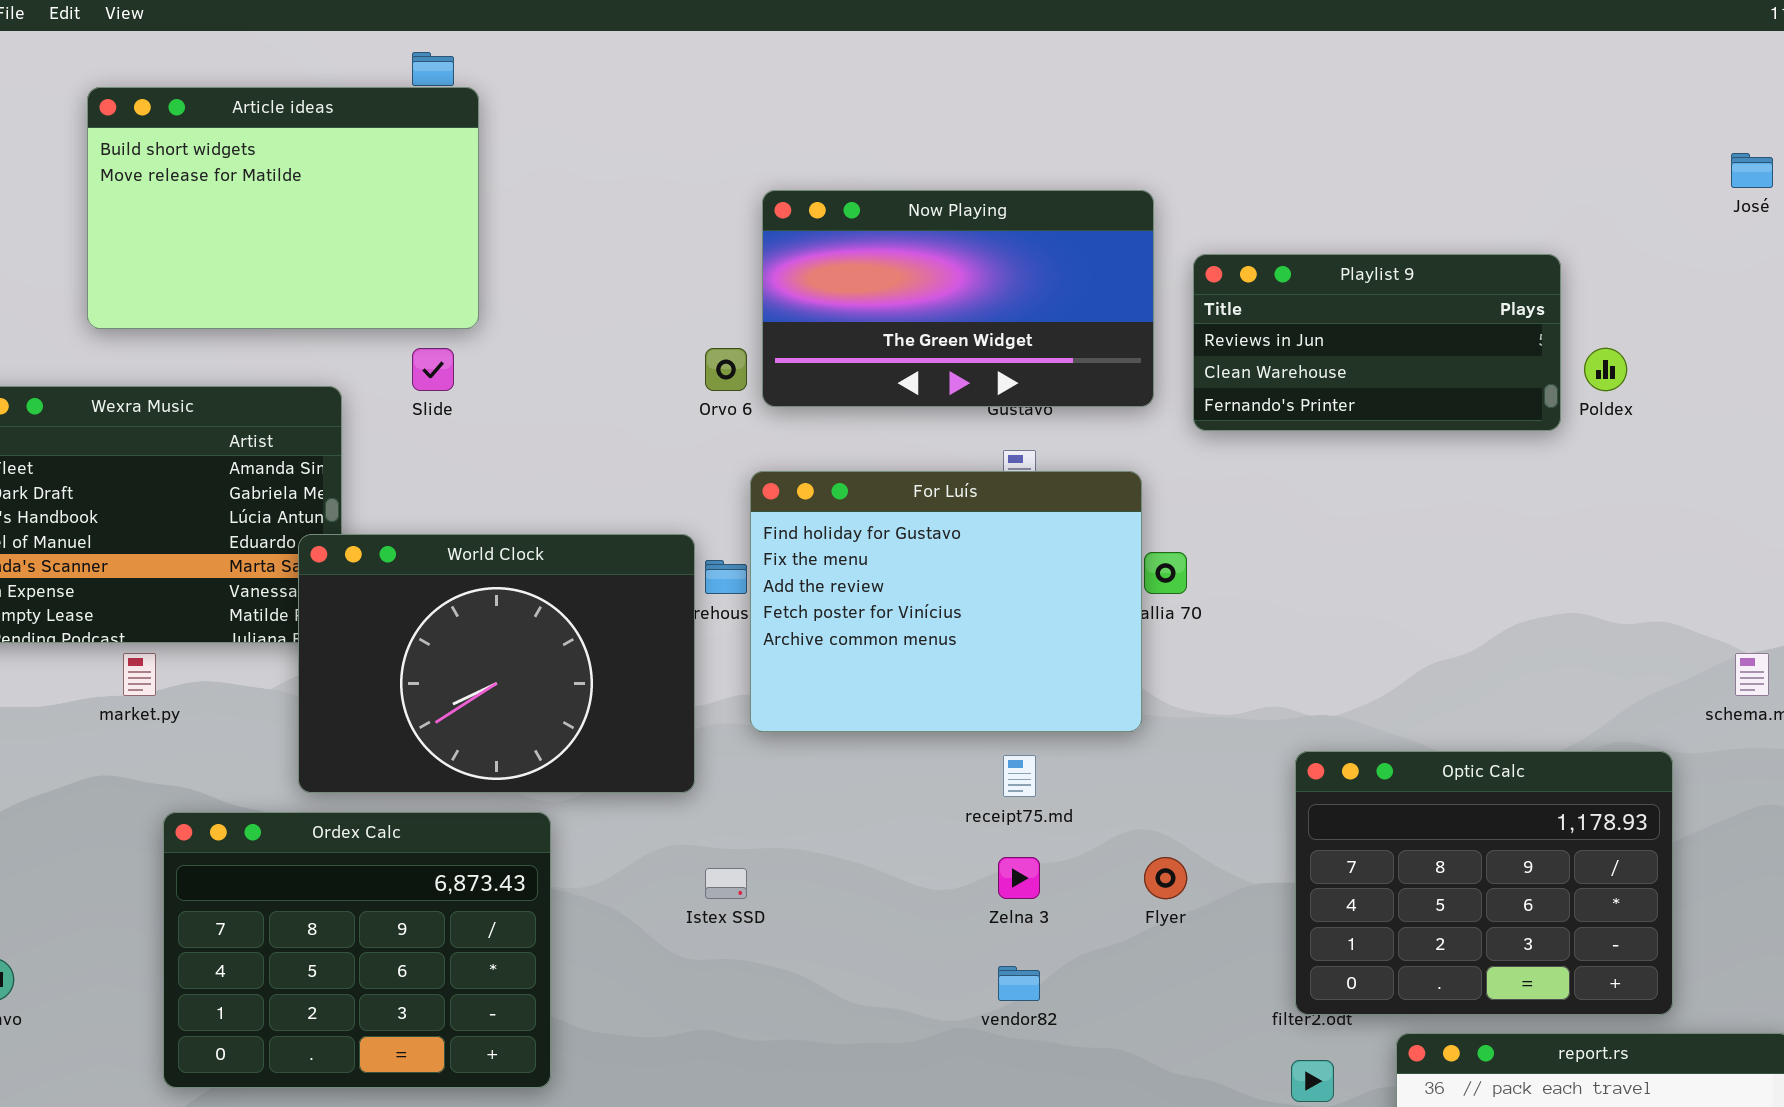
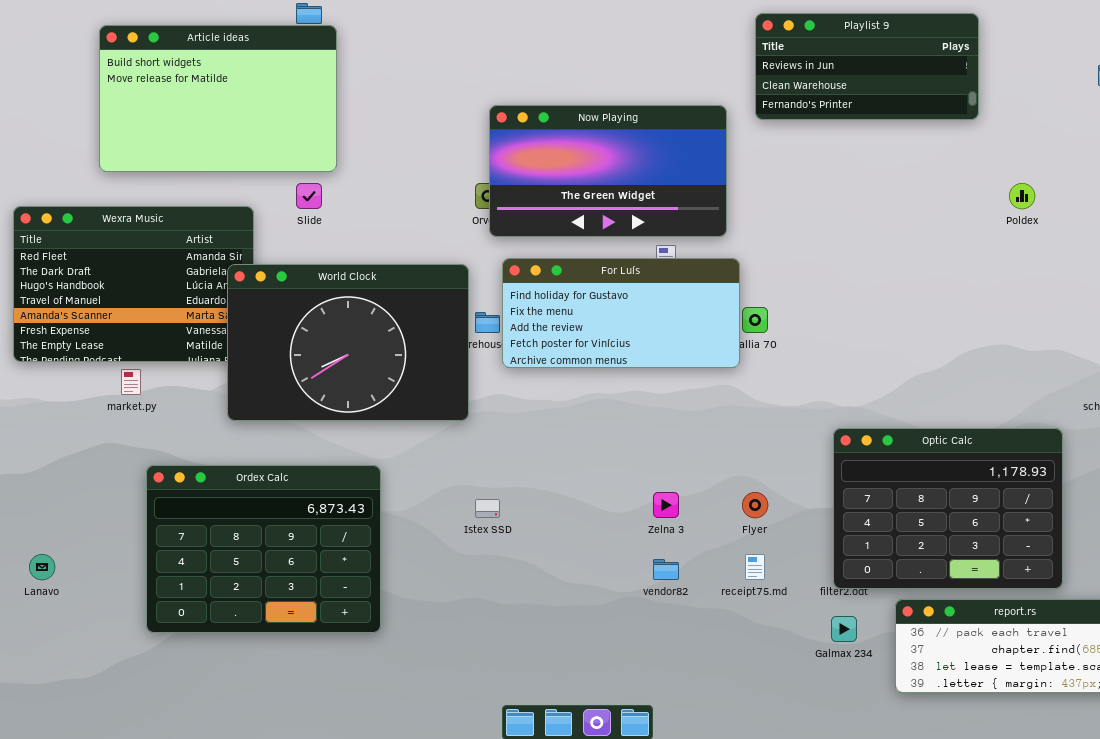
Now Playing: [762,190,1154,407] -> [489,105,727,237], moved
Playlist 9: [1193,254,1561,431] -> [755,13,979,120], moved
For Luís: [750,471,1142,732] -> [502,258,740,368], resized
World Clock: [298,534,695,793] -> [227,264,469,421], moved
receipt75.md: [1003,755,1036,797] -> [745,554,765,580], moved

